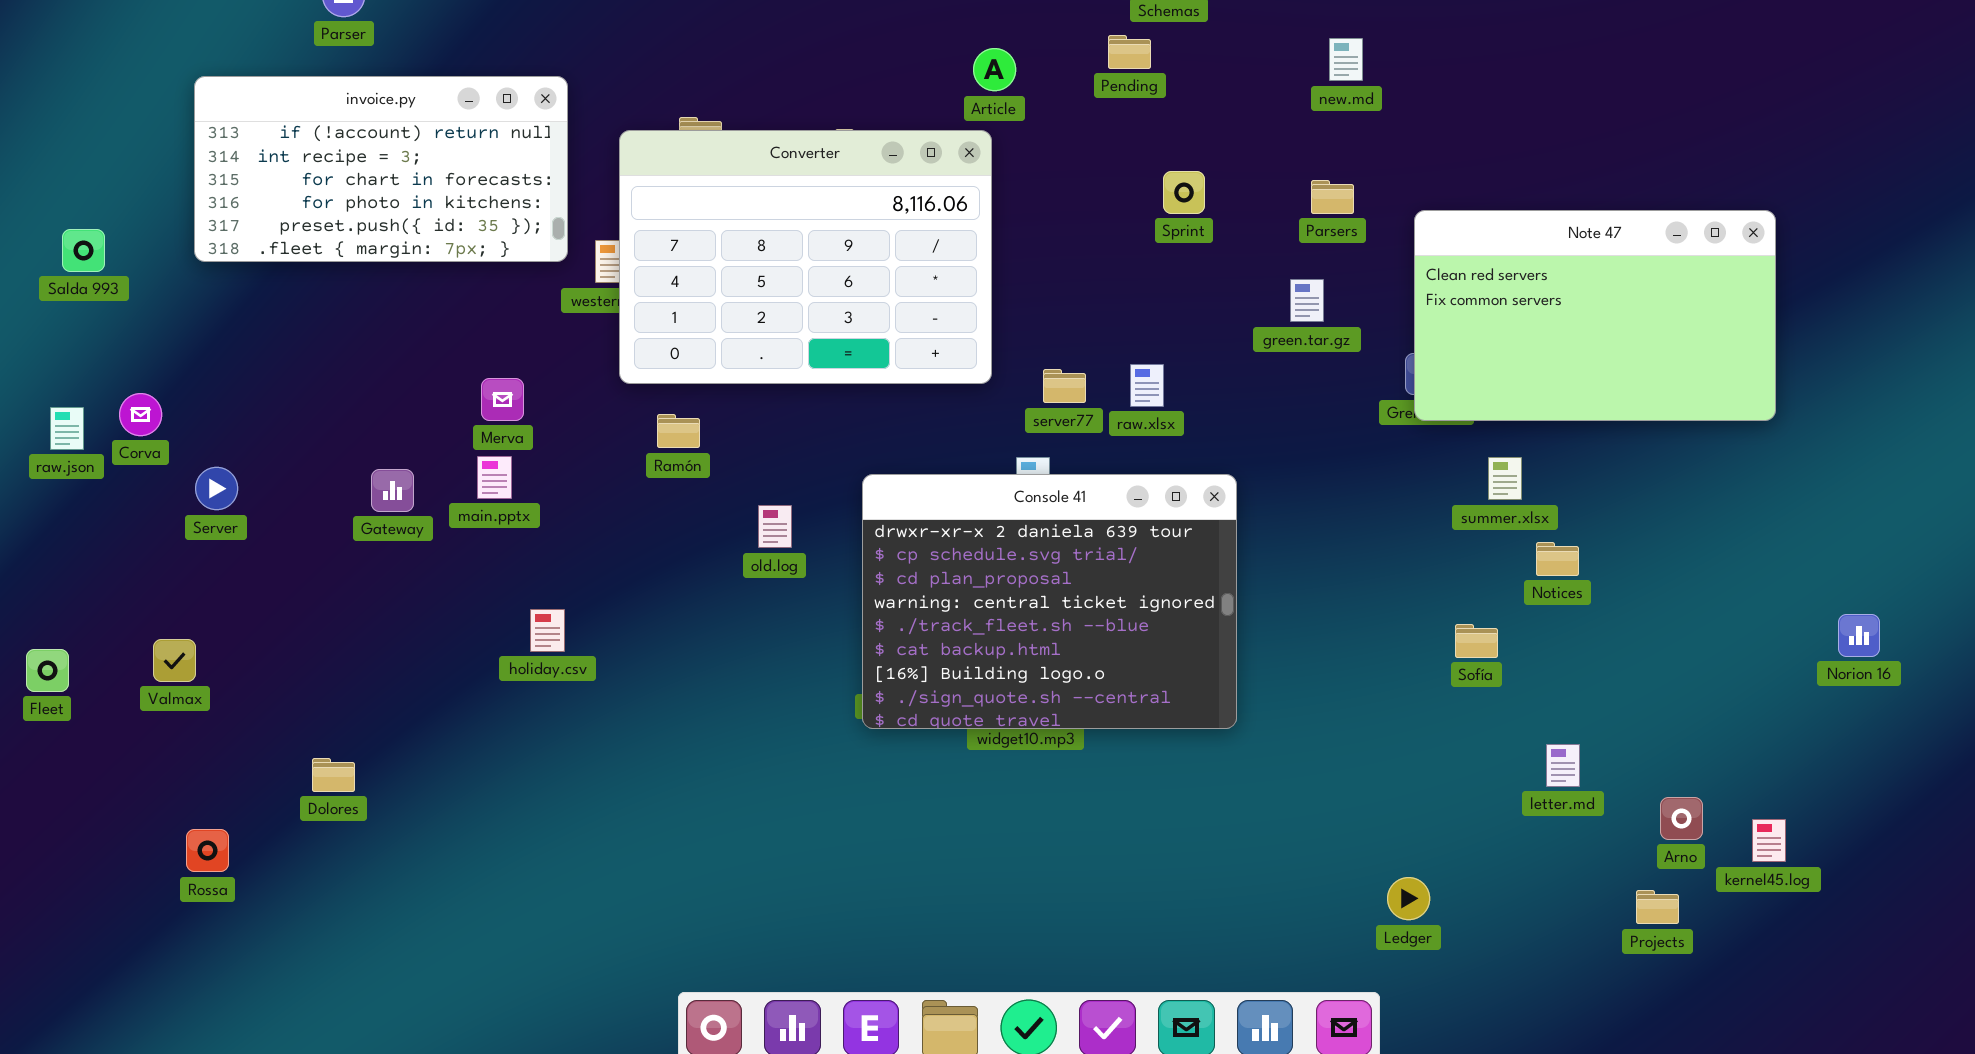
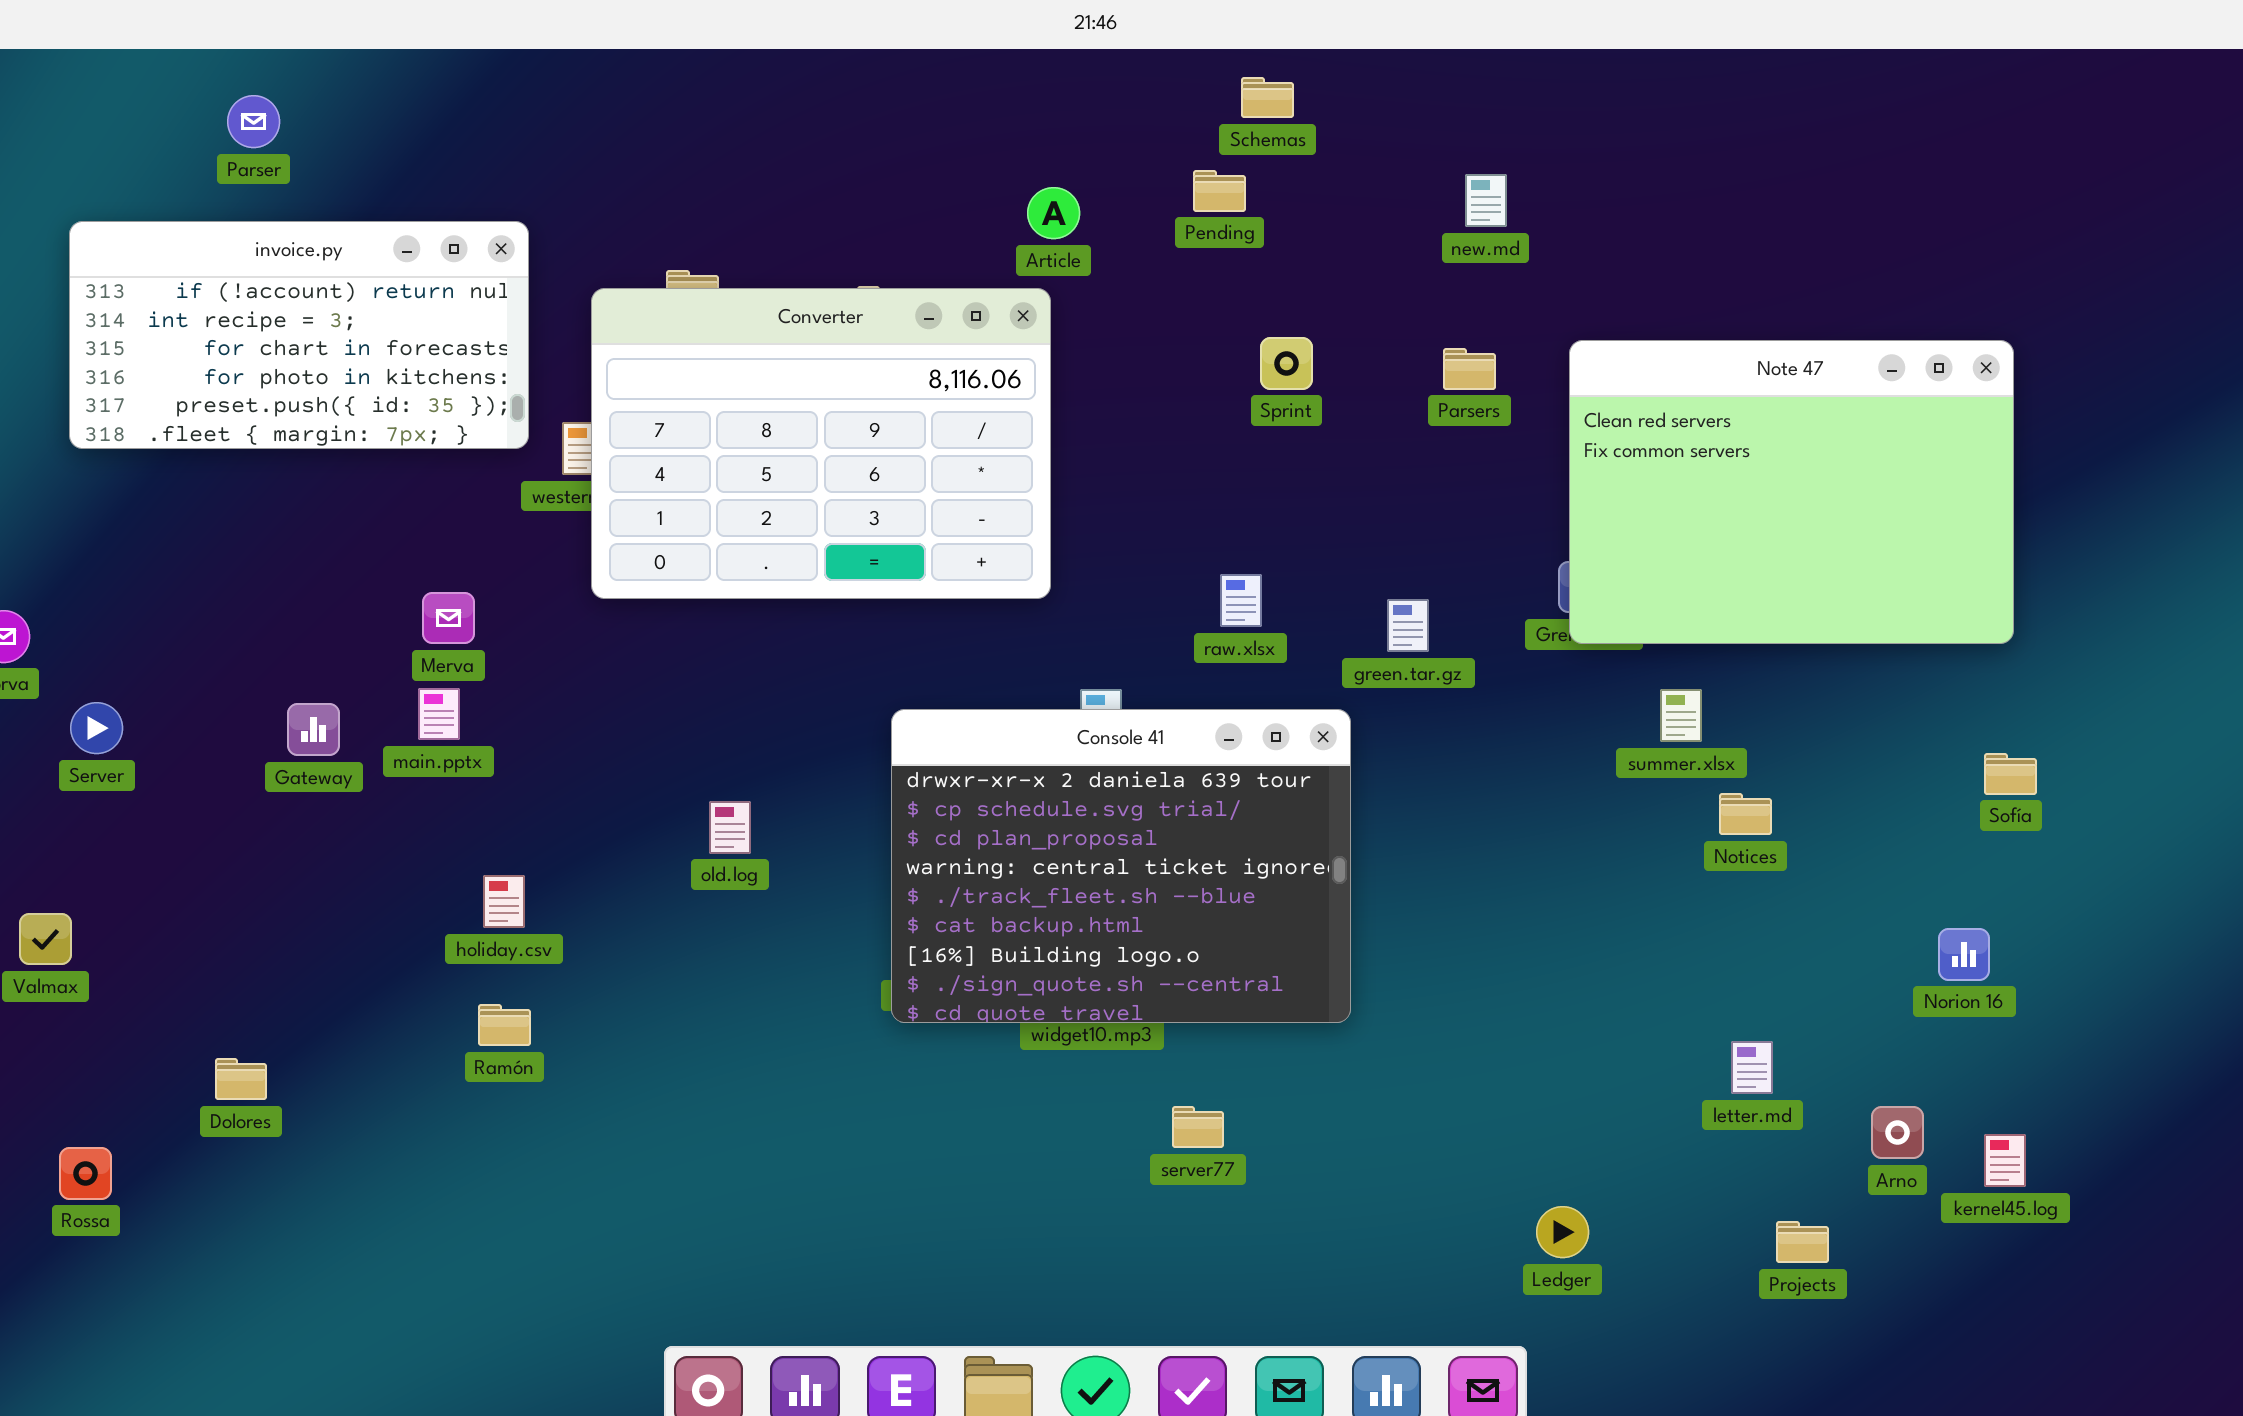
Note 47: [1414,210,1776,421] -> [1569,340,2014,644], resized
green.tar.gz: [1290,279,1324,322] -> [1387,599,1429,652], moved
server77: [1043,369,1086,403] -> [1172,1106,1224,1148], moved
Ramón: [657,414,700,448] -> [478,1004,531,1046], moved
old.log: [758,505,792,548] -> [709,801,751,854], moved
Norion 16: [1838,614,1880,657] -> [1938,928,1990,981], moved
Sofía: [1455,624,1498,658] -> [1984,753,2037,795], moved
Projects: [1636,890,1679,924] -> [1776,1221,1829,1263], moved

